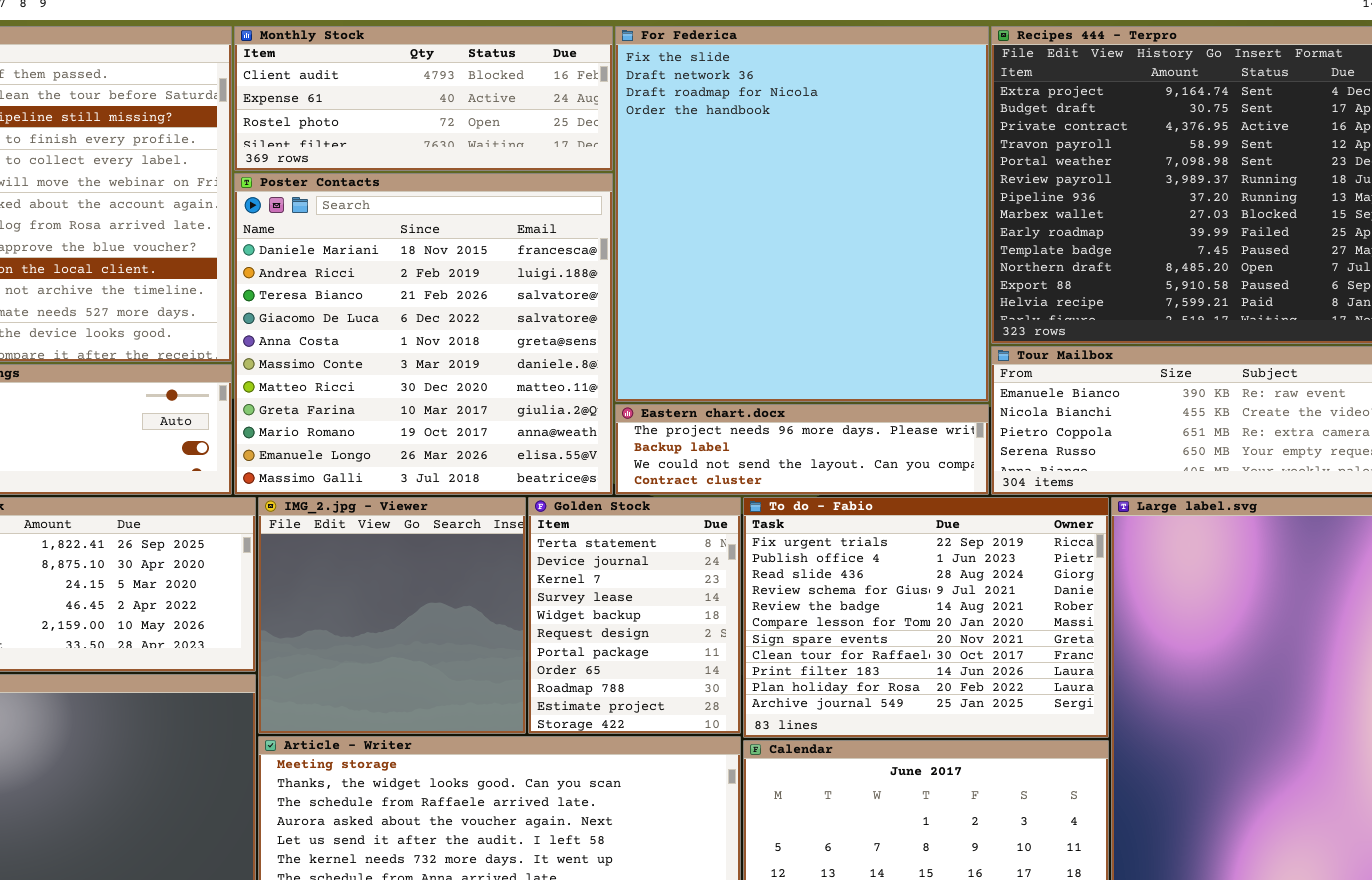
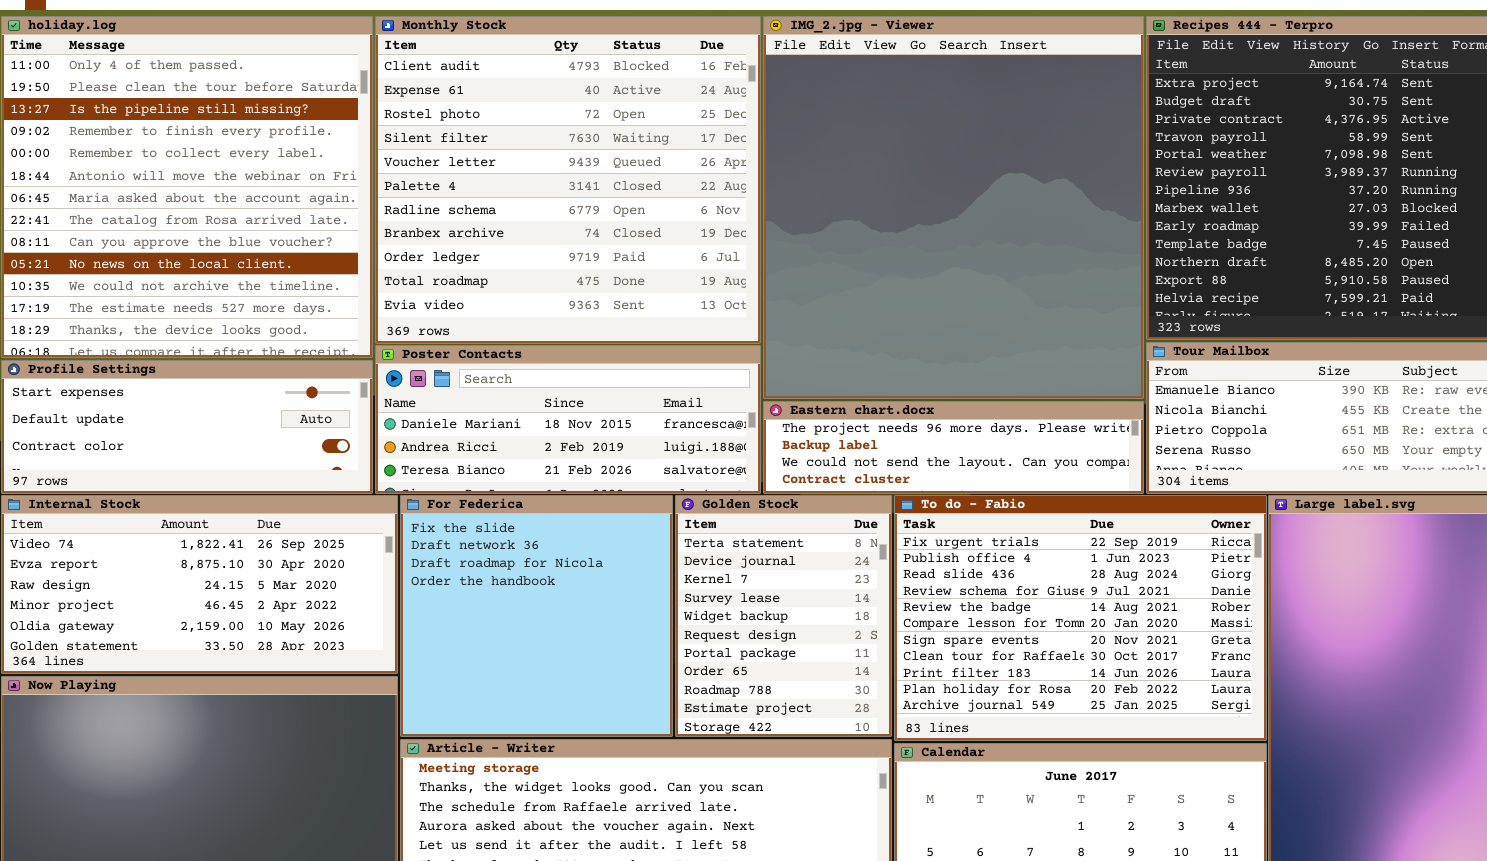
Monthly Stock: [234,26,613,171] -> [375,16,761,344], resized
For Federica: [615,26,989,402] -> [400,495,673,737], moved, resized
Poster Contacts: [234,173,613,495] -> [375,345,761,494], resized
IMG_2.jpg - Viewer: [258,497,526,734] -> [763,16,1144,399], moved, resized

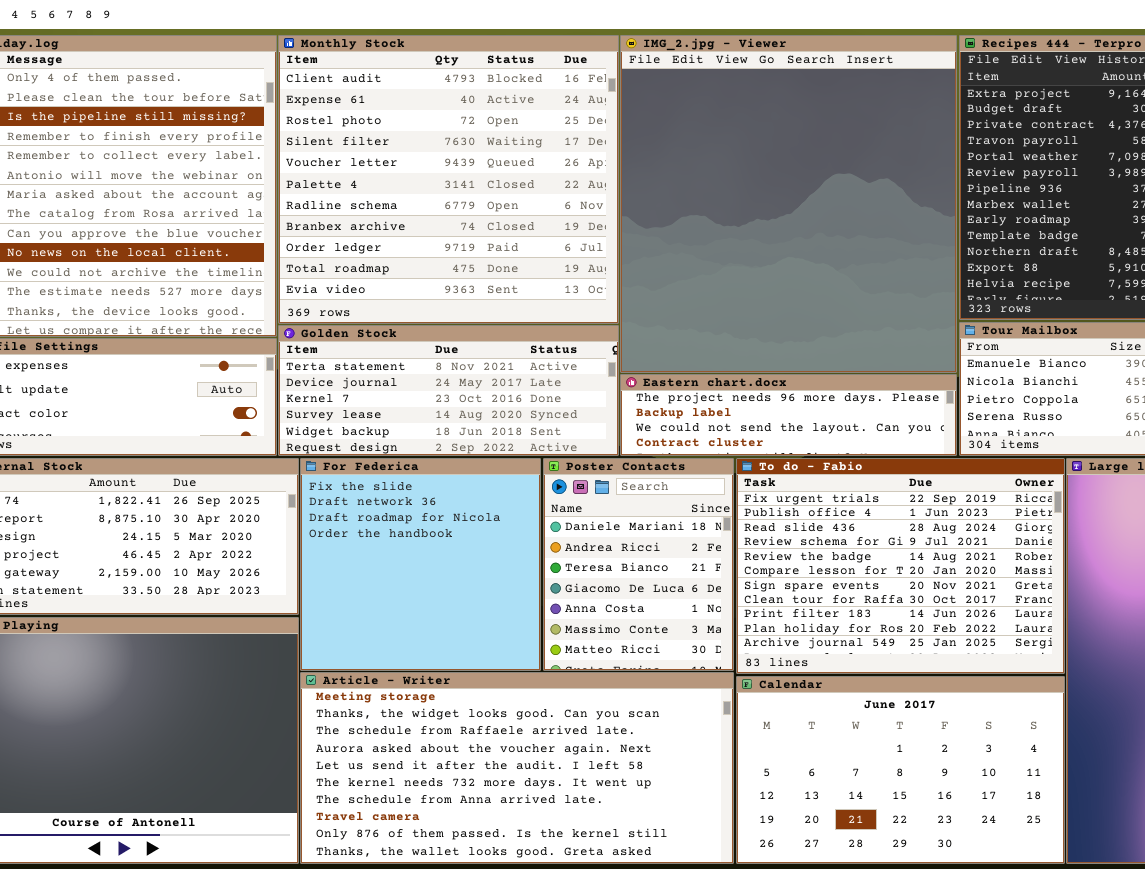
Poster Contacts: [375,345,761,494] -> [543,458,734,671], moved, resized
Golden Stock: [675,495,892,737] -> [278,325,619,456], moved, resized

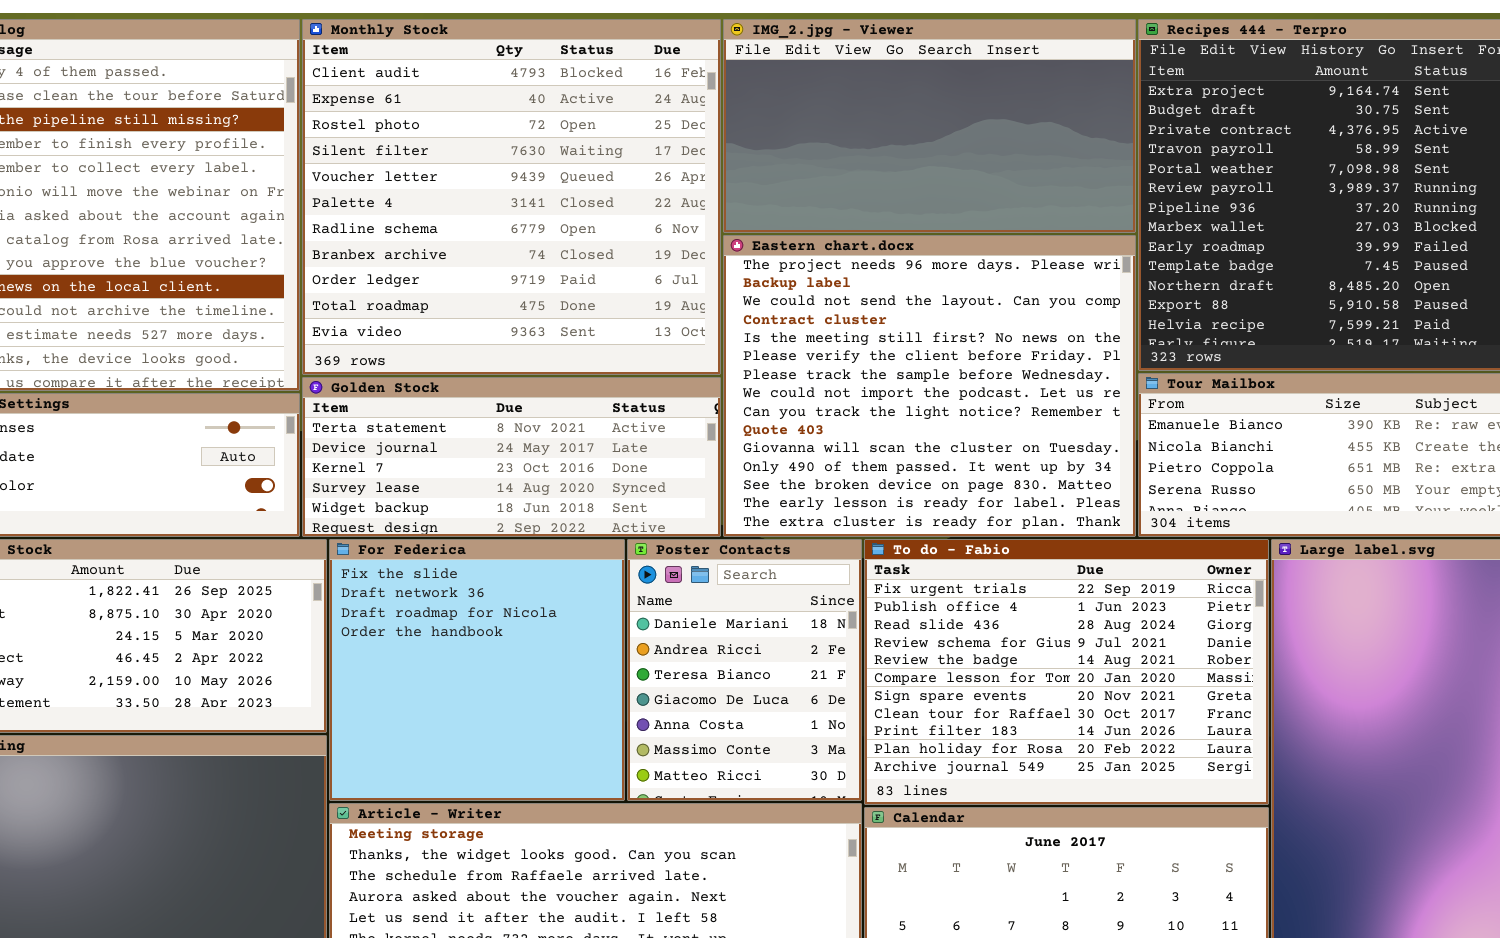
IMG_2.jpg - Viewer: [620,35,957,373] -> [723,19,1136,233], resized
Eastern chart.docx: [620,374,957,456] -> [723,235,1136,537], resized

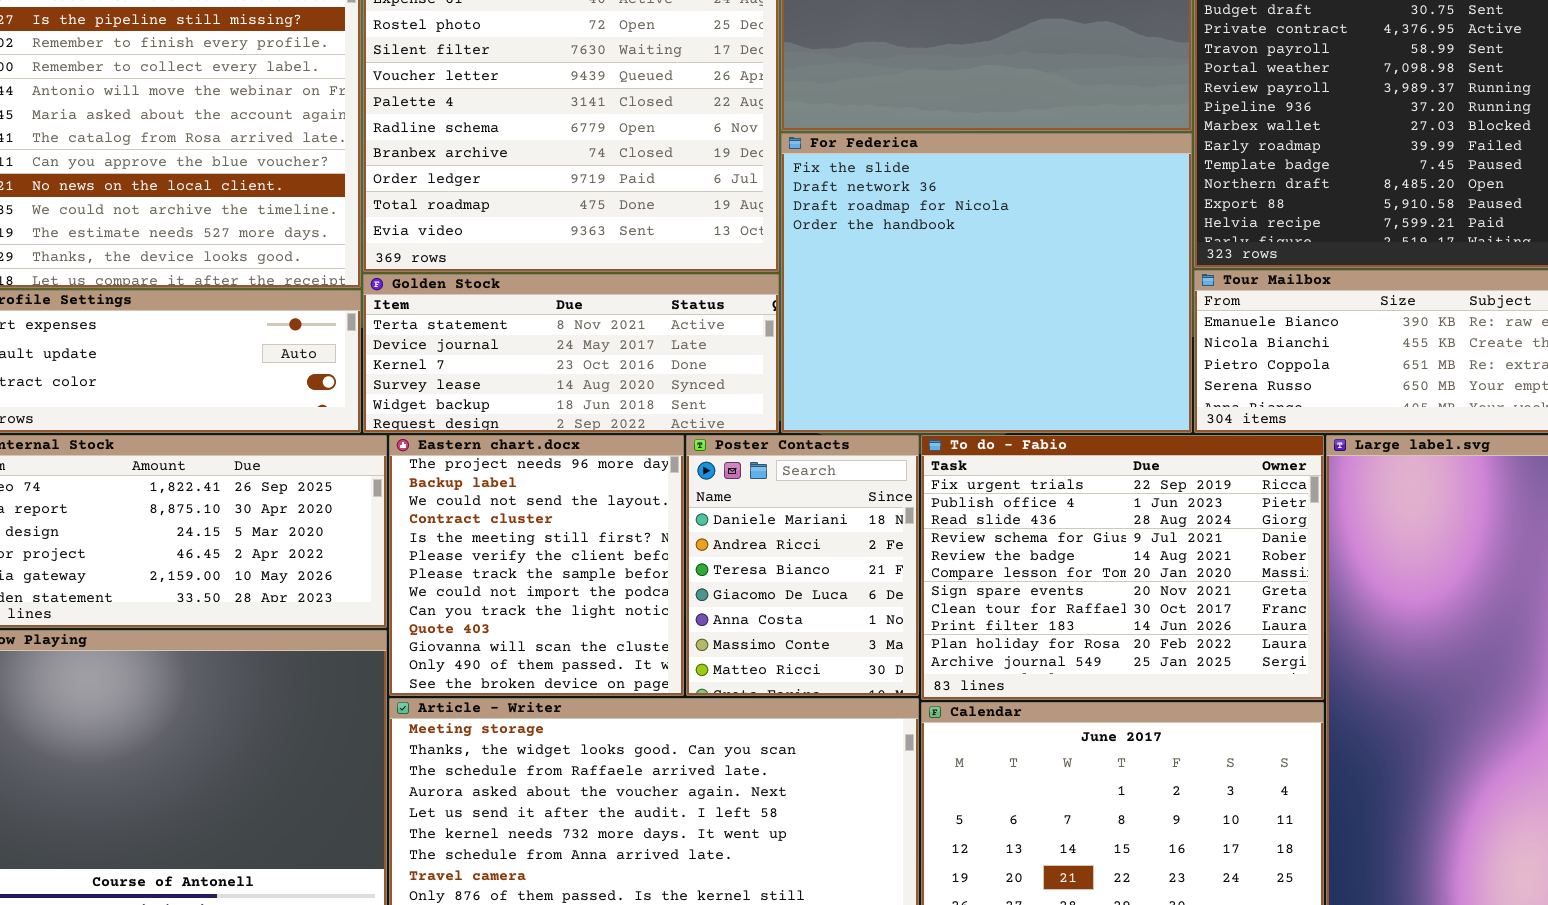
Eastern chart.docx: [723,235,1136,537] -> [389,435,684,696], moved, resized
For Federica: [329,539,625,801] -> [781,133,1192,433], moved, resized

